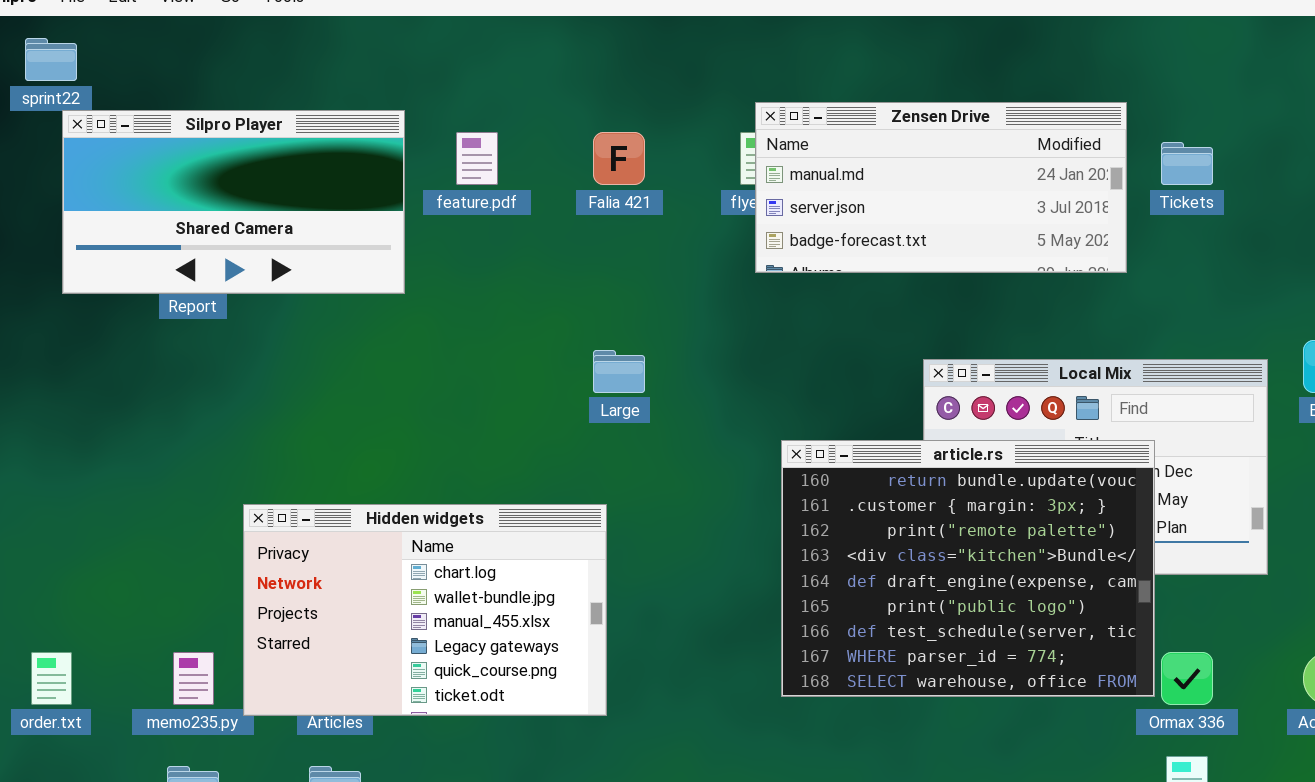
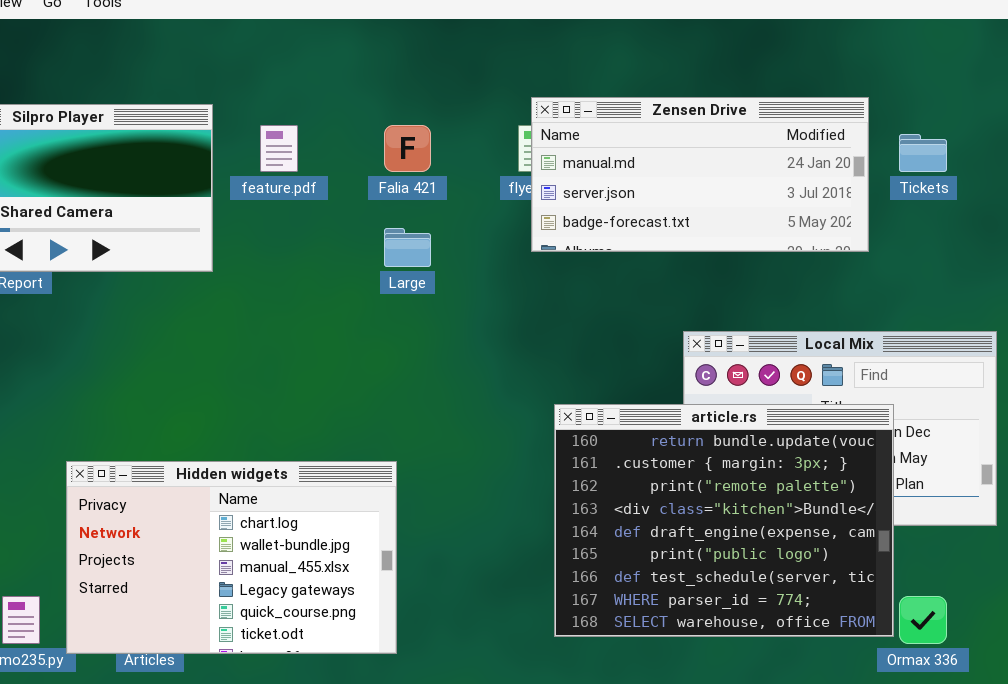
Large: [593,350,645,393] -> [384,228,431,267], moved

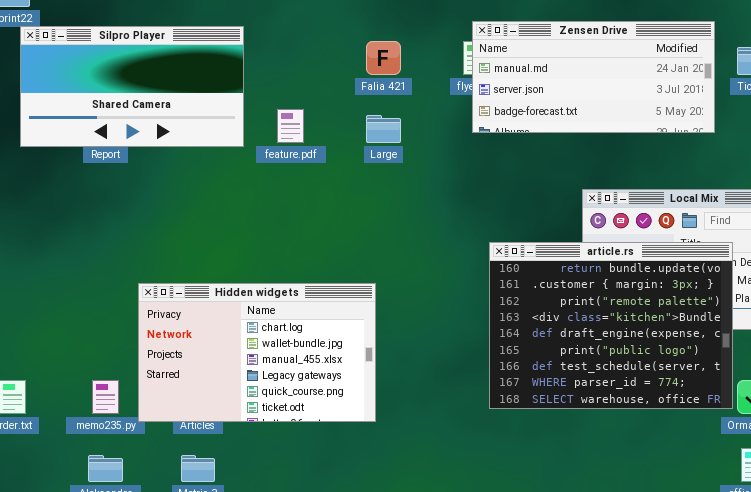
feature.pdf: [260,125,298,172] -> [277,109,304,143], moved

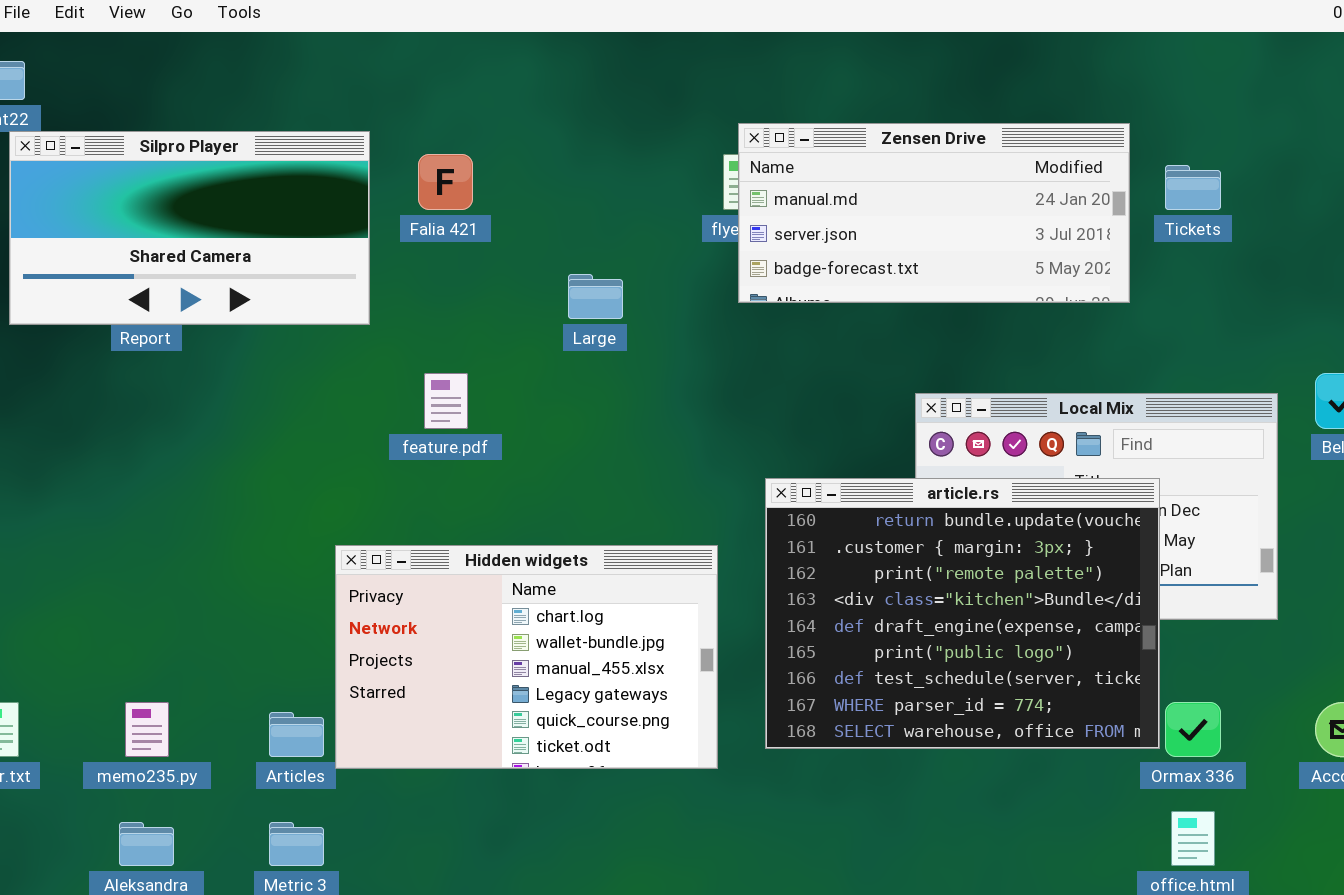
Falia 421: [366,41,401,75] -> [418,154,473,210], moved
feature.pdf: [277,109,304,143] -> [424,373,468,429], moved
Hidden widgets: [138,283,376,422] -> [335,545,718,769], moved

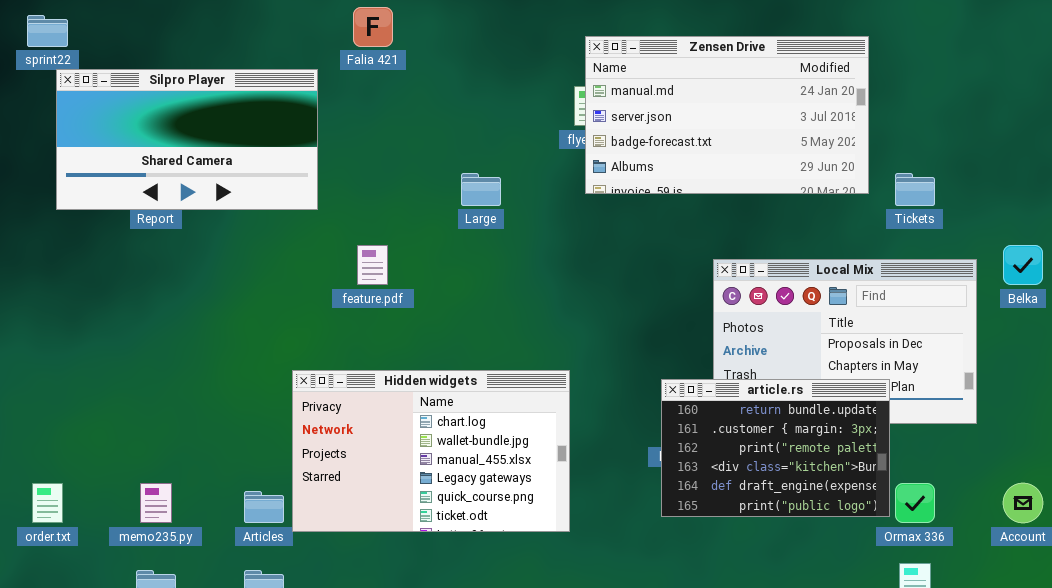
Zensen Drive: [738,123,1130,303] -> [585,36,869,194], resized
Falia 421: [418,154,473,210] -> [353,7,393,47], moved
Tickets: [1165,165,1221,210] -> [895,173,935,206], moved
article.rs: [765,478,1160,749] -> [661,379,890,517], resized

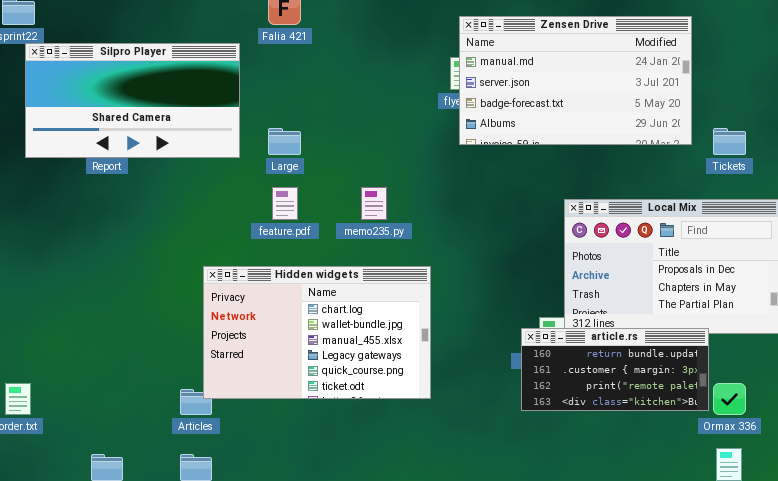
Large: [461,173,501,206] -> [268,128,301,155], moved
Hidden widgets: [292,370,570,532] -> [203,266,431,399], moved
article.rs: [661,379,890,517] -> [521,328,709,411], resized
memo235.py: [140,483,172,523] -> [361,187,387,220], moved

